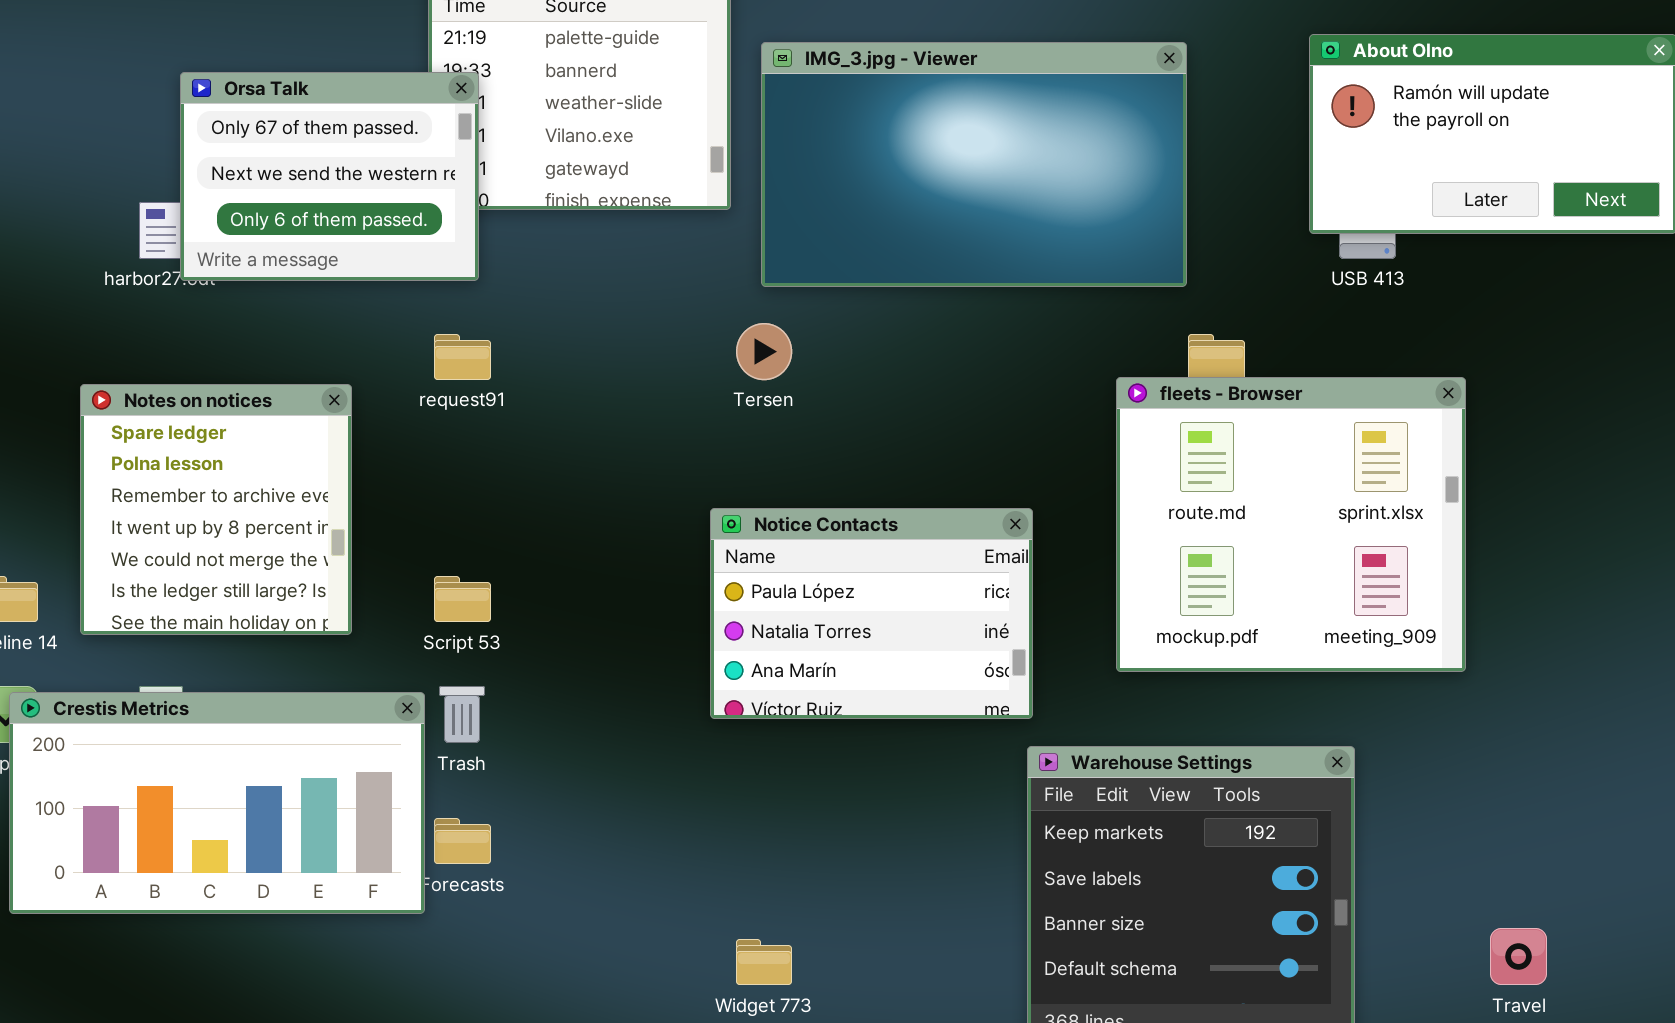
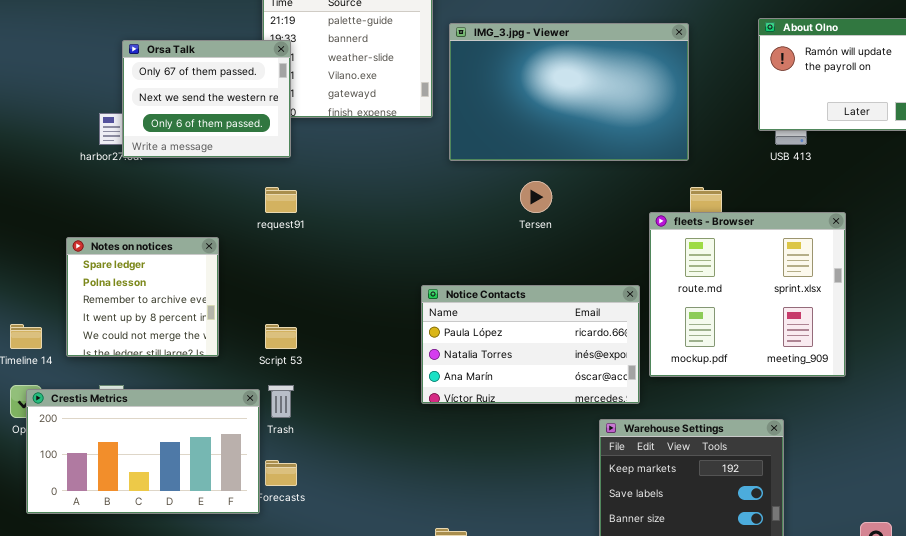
Tersen: [736,323,792,380] -> [520,181,552,213], moved
Notes on notices: [80,384,352,635] -> [66,237,219,357], resized
Notice Contacts: [710,508,1033,719] -> [421,285,640,404], resized

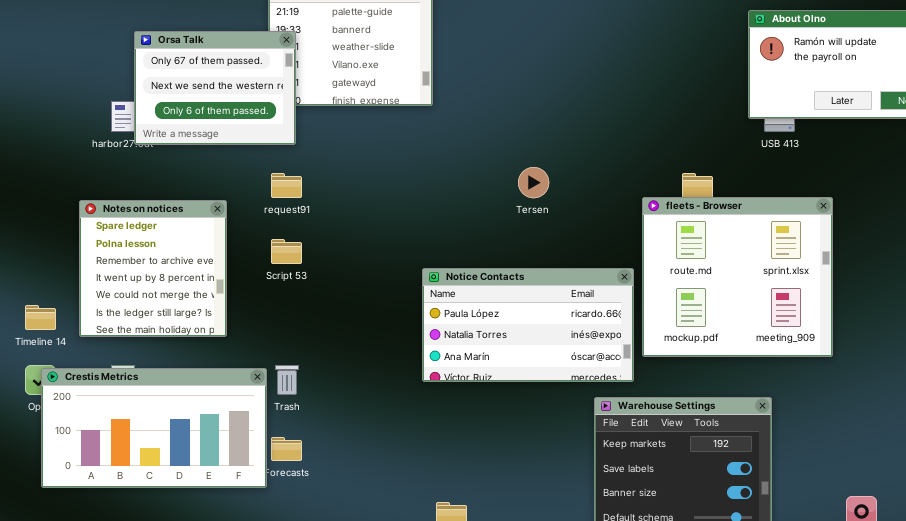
IMG_3.jpg - Viewer: [449,23,689,161] -> none, closed
Notes on notices: [66,237,219,357] -> [79,200,227,337], resized
Script 53: [265,324,297,349] -> [271,239,302,264], moved

